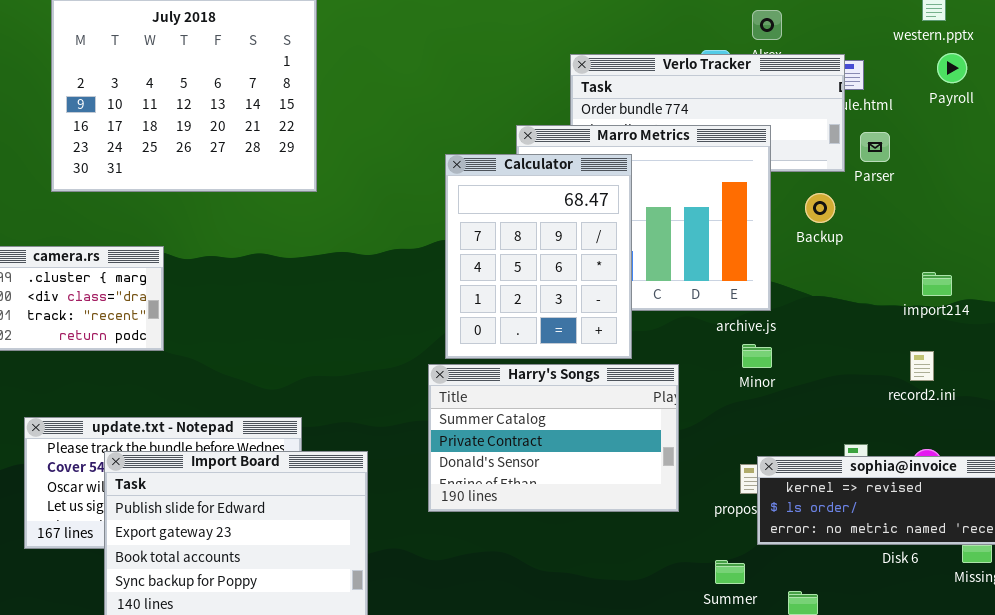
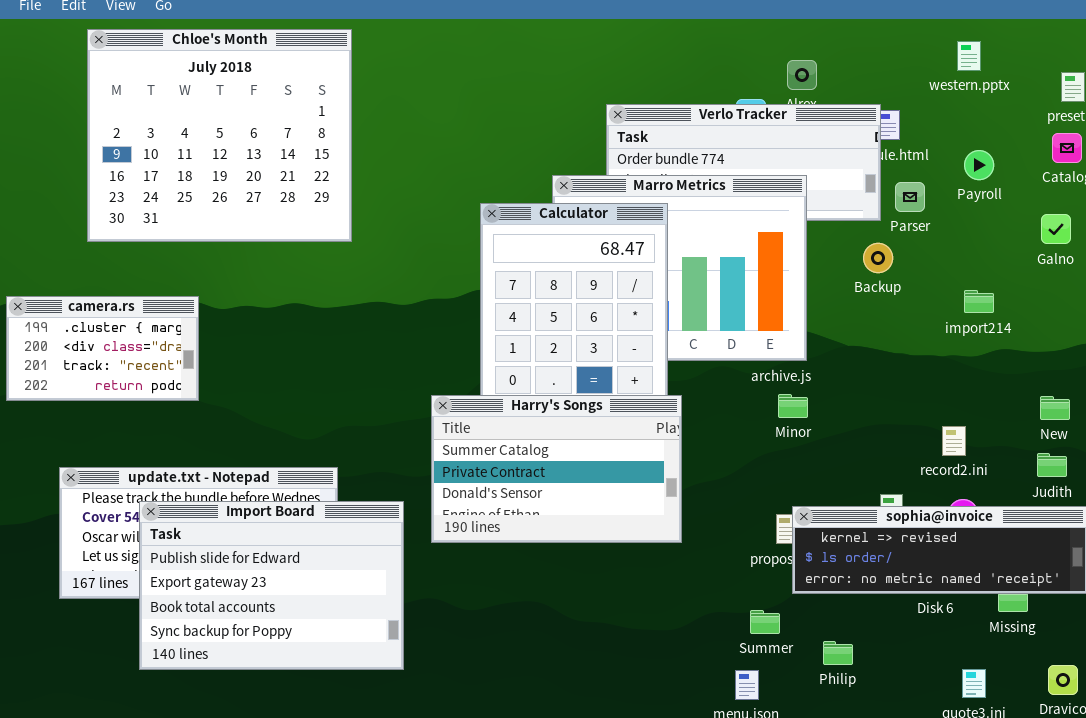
Payroll: [937,53,967,83] -> [964,150,994,180], moved
Backup: [805,193,835,223] -> [863,243,893,273], moved
import214: [922,272,952,296] -> [964,290,994,313], moved
record2.ini: [910,351,934,381] -> [942,426,966,456], moved
Harry's Songs: [428,364,679,512] -> [431,395,682,543], moved

